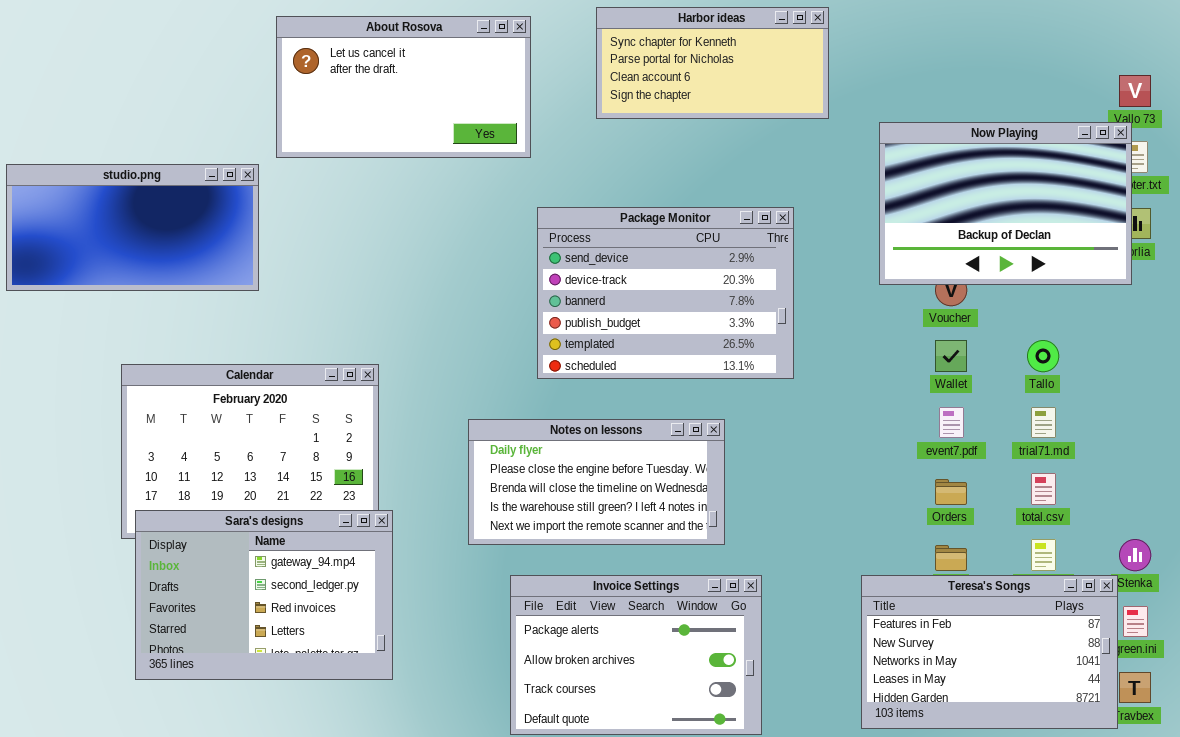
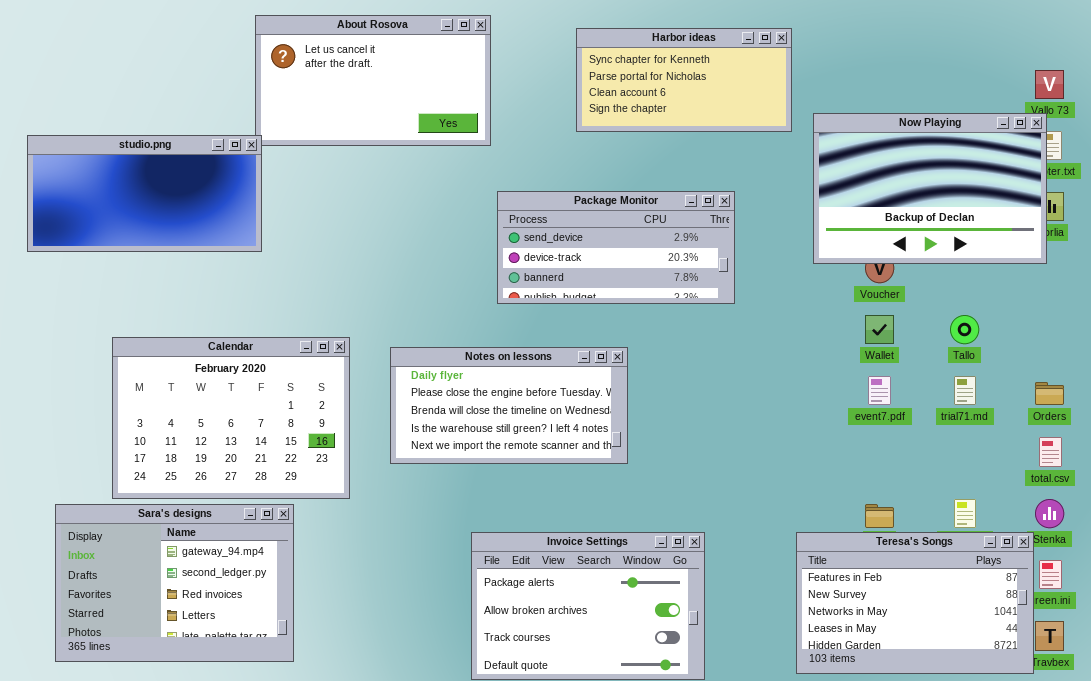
Harbor ideas: [596,7,829,119] -> [576,28,792,132], moved
studio.png: [6,164,259,291] -> [27,135,262,252], moved
Package Monitor: [537,207,794,379] -> [497,191,735,304], resized
Notes on lessons: [468,419,725,545] -> [390,347,628,464], moved
total.csv: [1031,473,1056,505] -> [1039,437,1062,467], moved
Orders: [935,479,967,505] -> [1035,382,1064,405], moved
Sara's designs: [135,510,393,680] -> [55,504,294,662], moved

